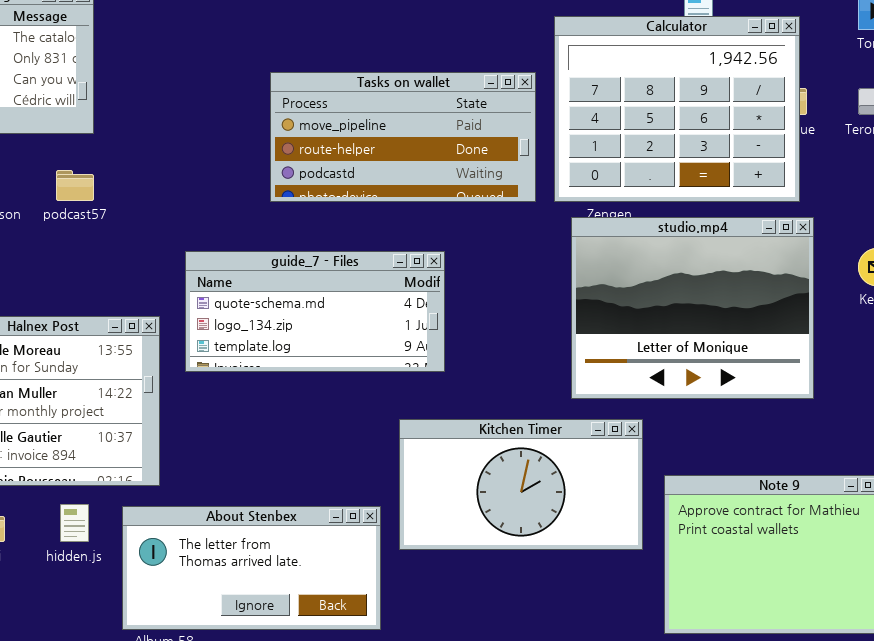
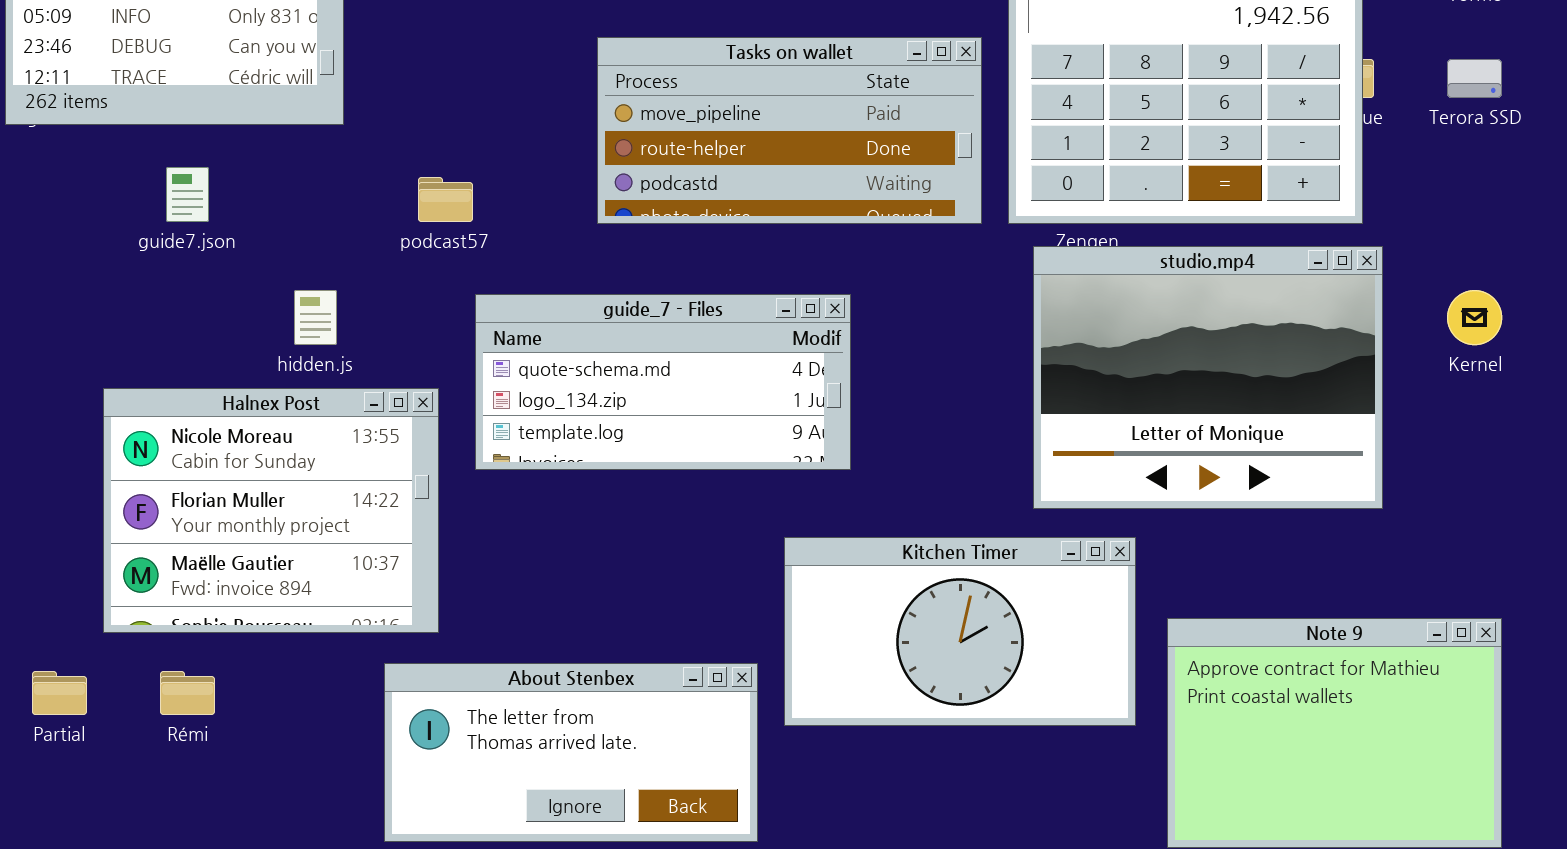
podcast57: [56,170,94,201] -> [418,177,473,222], moved
hidden.js: [60,504,89,542] -> [294,290,337,345], moved

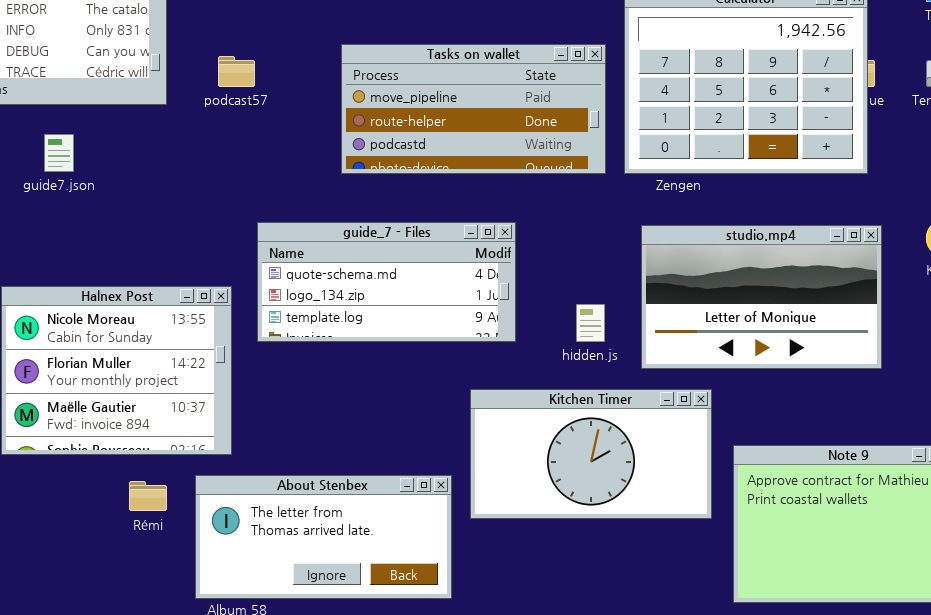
podcast57: [418,177,473,222] -> [218,56,255,87], moved
studio.mp4: [1033,246,1383,509] -> [641,225,882,369], resized
hidden.js: [294,290,337,345] -> [576,304,605,342], moved
Rémi: [160,671,215,715] -> [129,481,167,511], moved

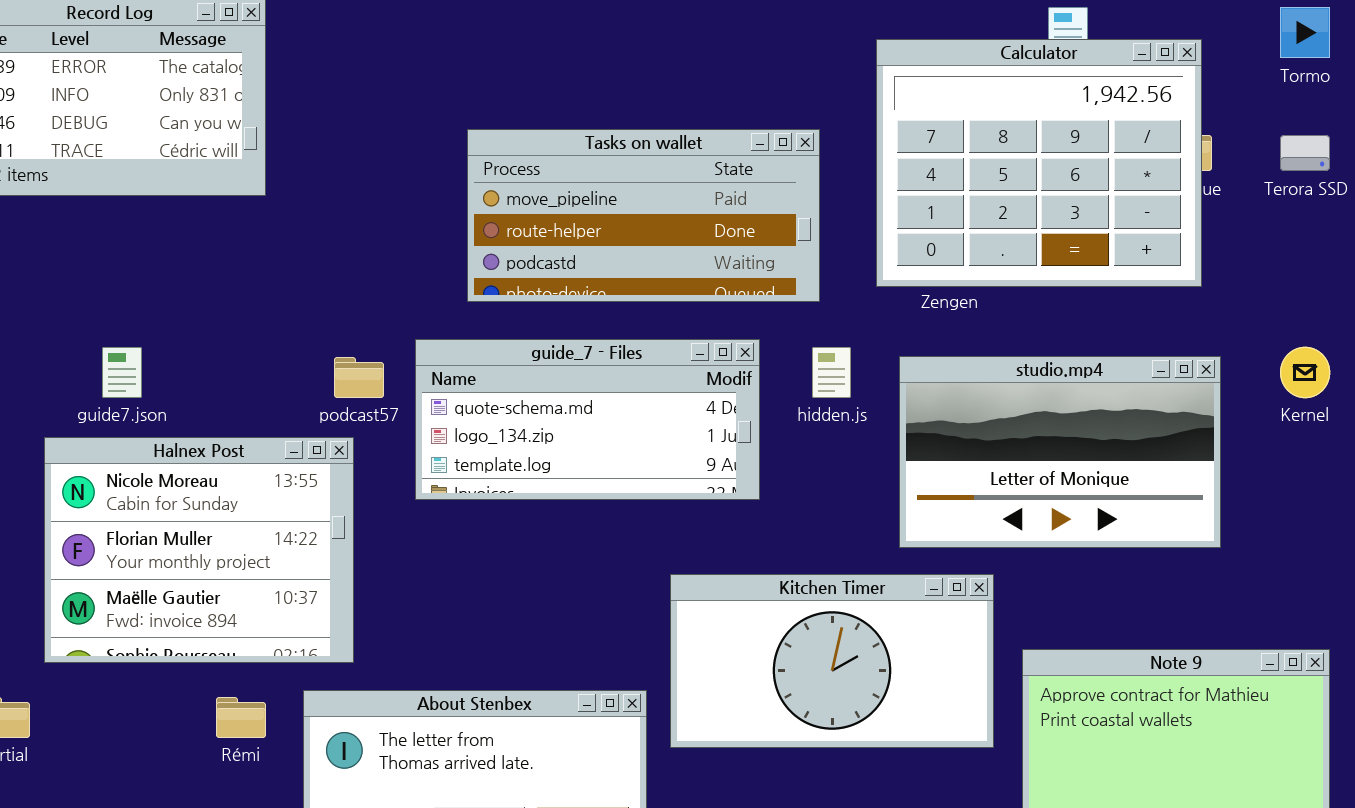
Tasks on wallet: [341,44,606,174] -> [467,129,820,302], moved
podcast57: [218,56,255,87] -> [334,357,384,398], moved
guide7.json: [44,134,74,172] -> [102,347,142,398], moved
guide_7 - Files: [257,222,516,342] -> [415,339,760,500], moved
hidden.js: [576,304,605,342] -> [812,347,851,398], moved

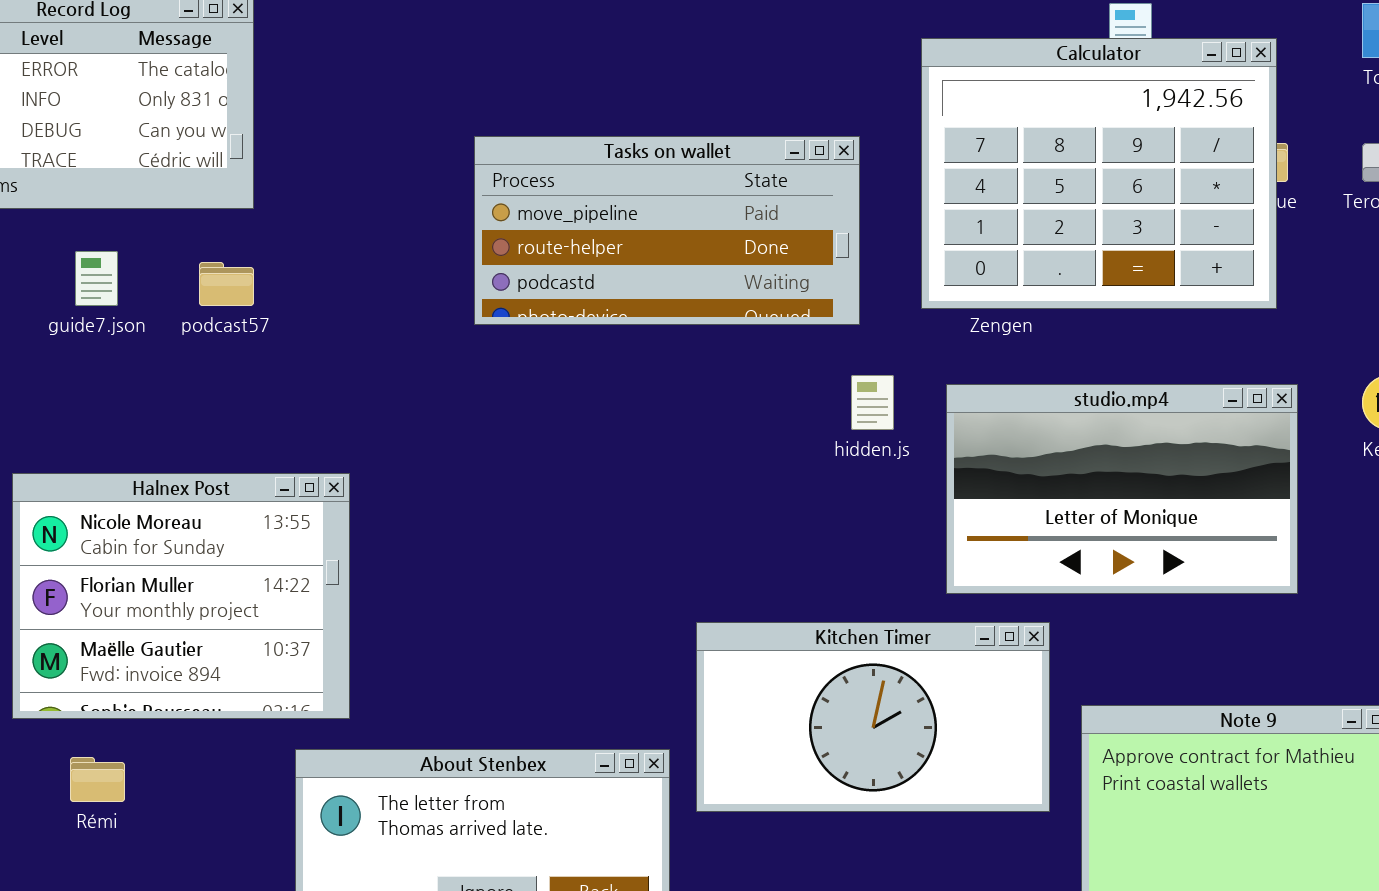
guide_7 - Files: [415,339,760,500] -> none, closed
guide7.json: [102,347,142,398] -> [75,251,118,306], moved
podcast57: [334,357,384,398] -> [199,262,254,306], moved
Rémi: [216,697,266,738] -> [70,757,125,802], moved

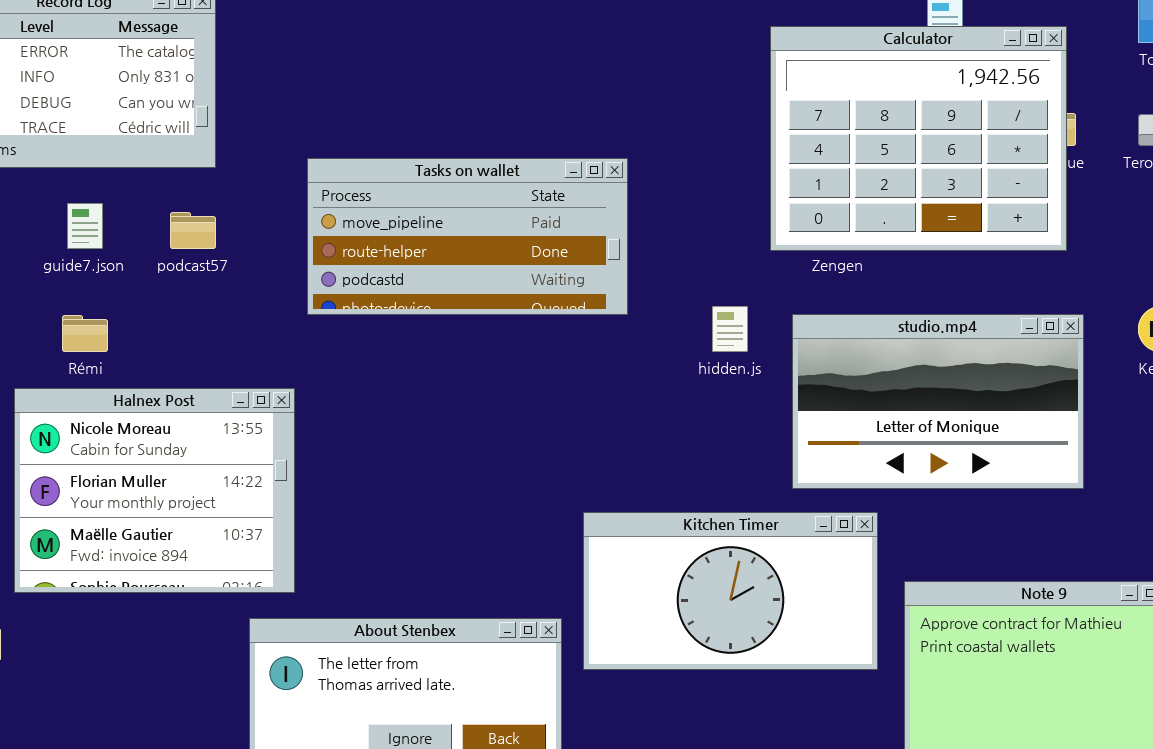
Tasks on wallet: [474,136,860,325] -> [307,158,628,315], moved
Rémi: [70,757,125,802] -> [62,315,108,352], moved

